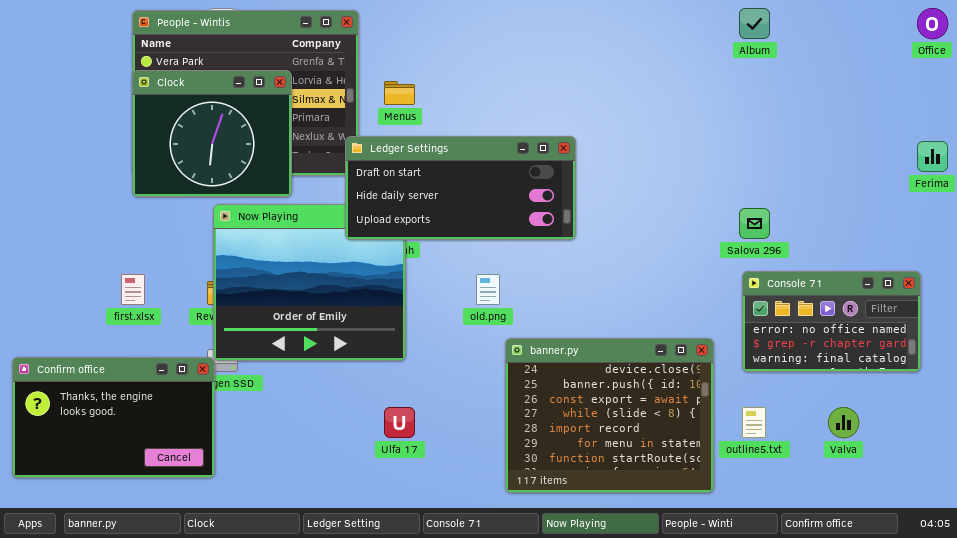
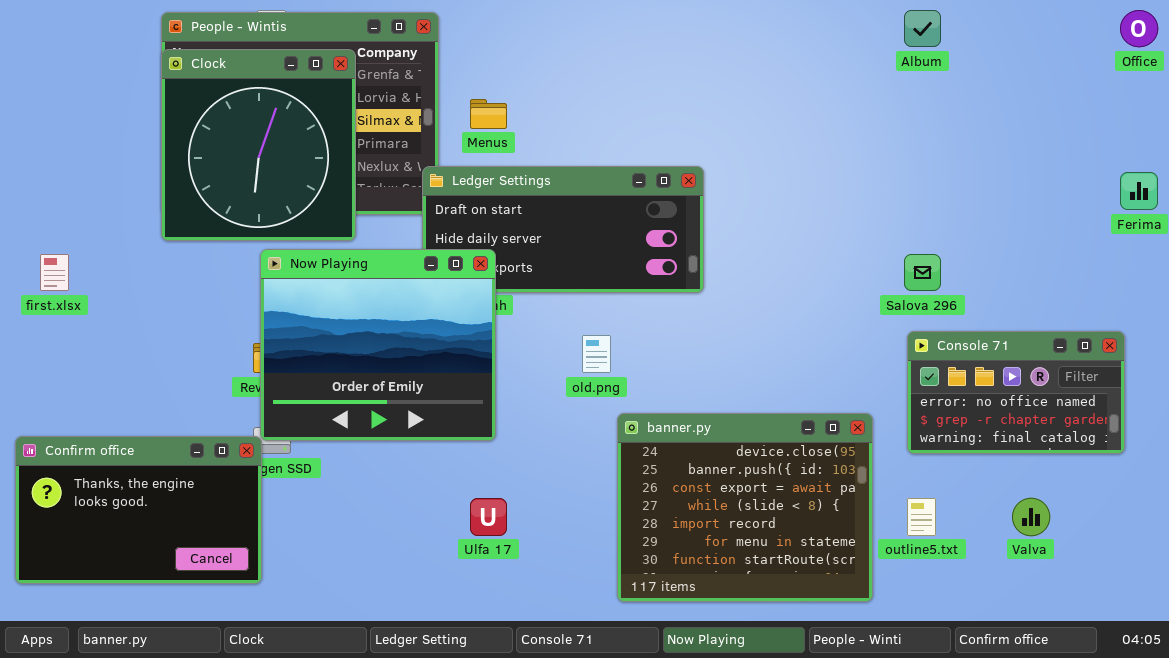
Clock: [132,70,292,197] -> [161,49,356,241], resized
Now Playing: [213,204,406,361] -> [260,249,496,441], raised
first.xlsx: [121,274,145,305] -> [40,254,69,291], moved

